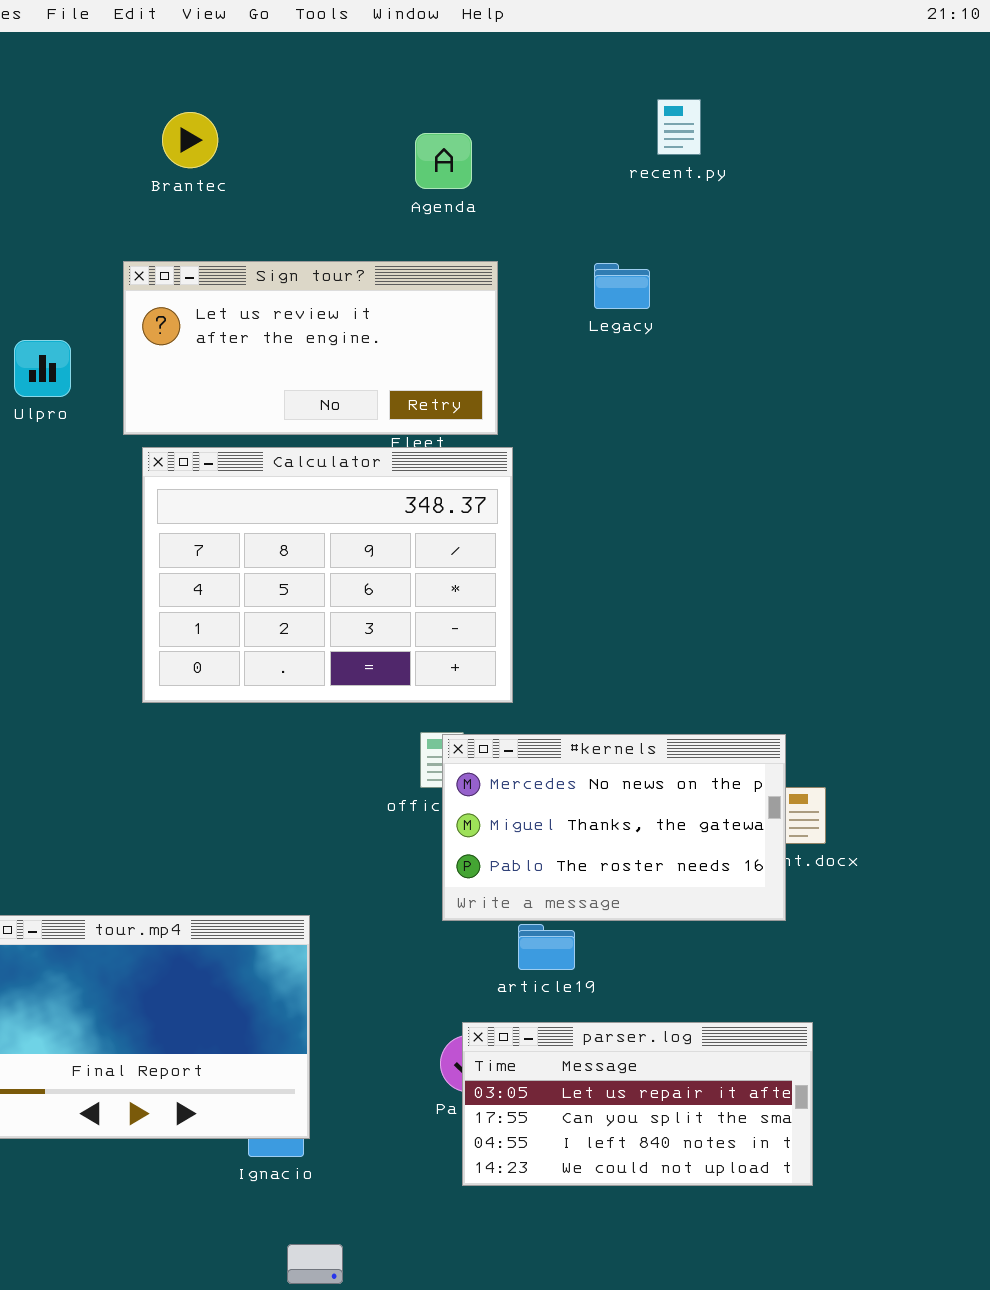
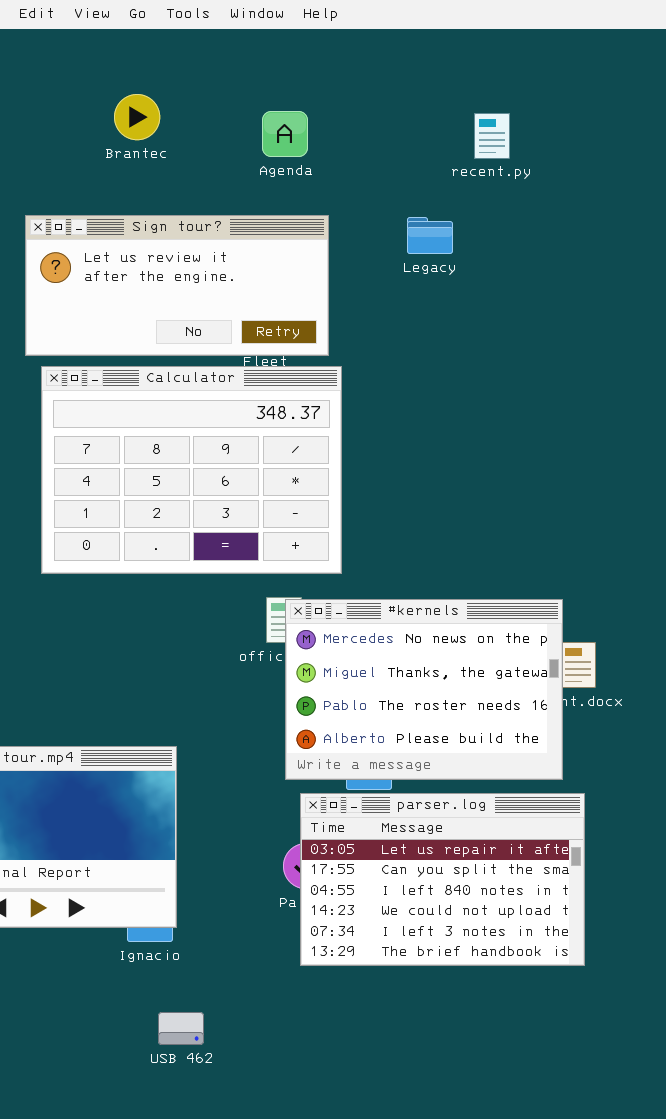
recent.py: [657,99,701,155] -> [474,113,510,159], moved
Brantec: [162,112,218,168] -> [114,94,160,140], moved
#kernels: [442,734,786,921] -> [285,599,563,780], resized
parser.log: [462,1022,813,1186] -> [300,793,585,966], resized

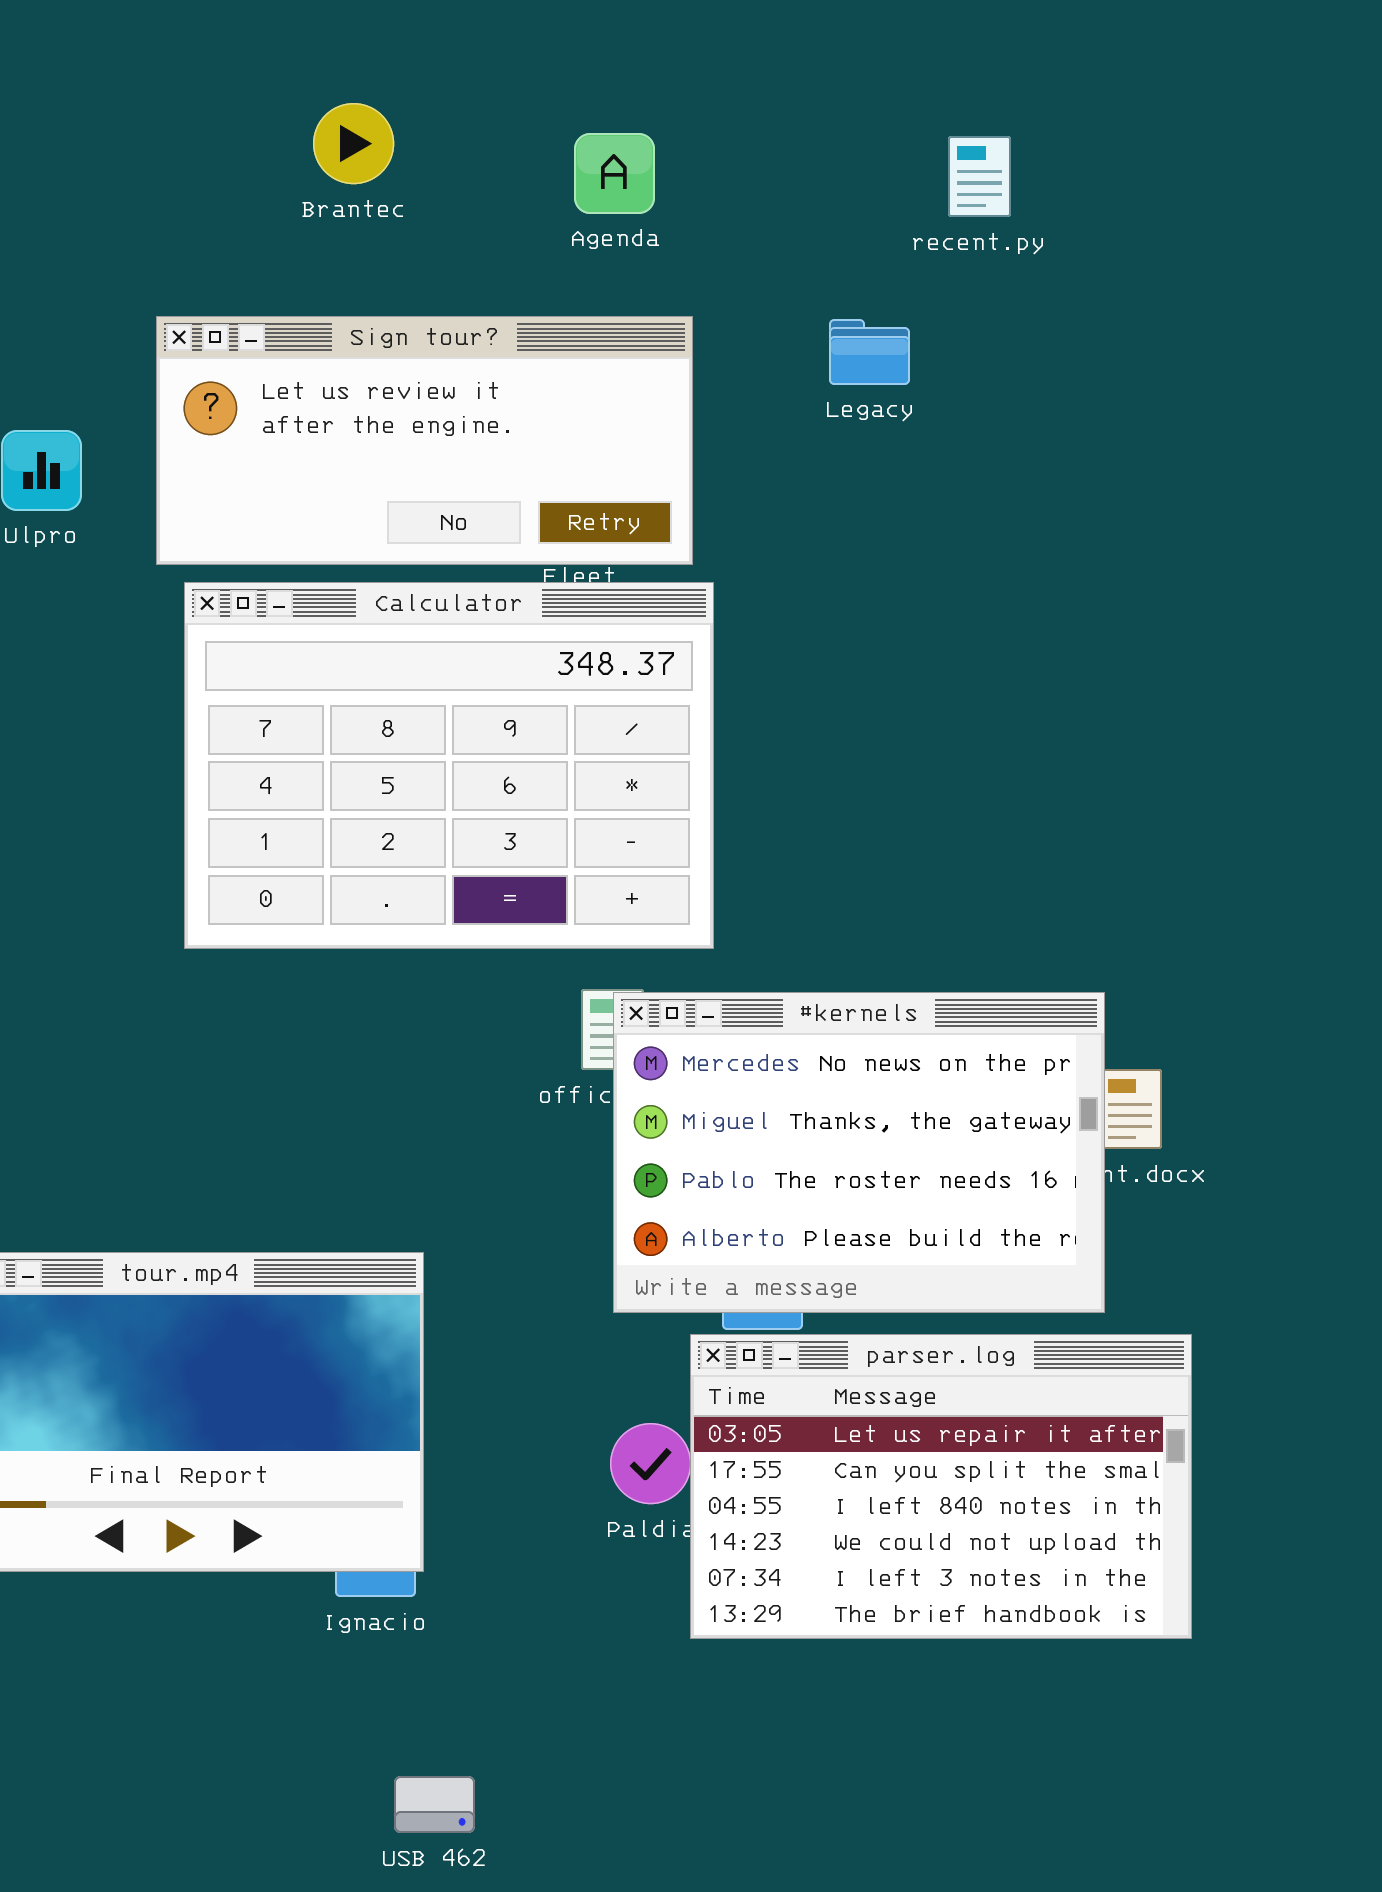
parser.log: [300,793,585,966] -> [690,1334,1192,1639], moved
USB 462: [158,1012,204,1045] -> [394,1776,475,1833], moved

